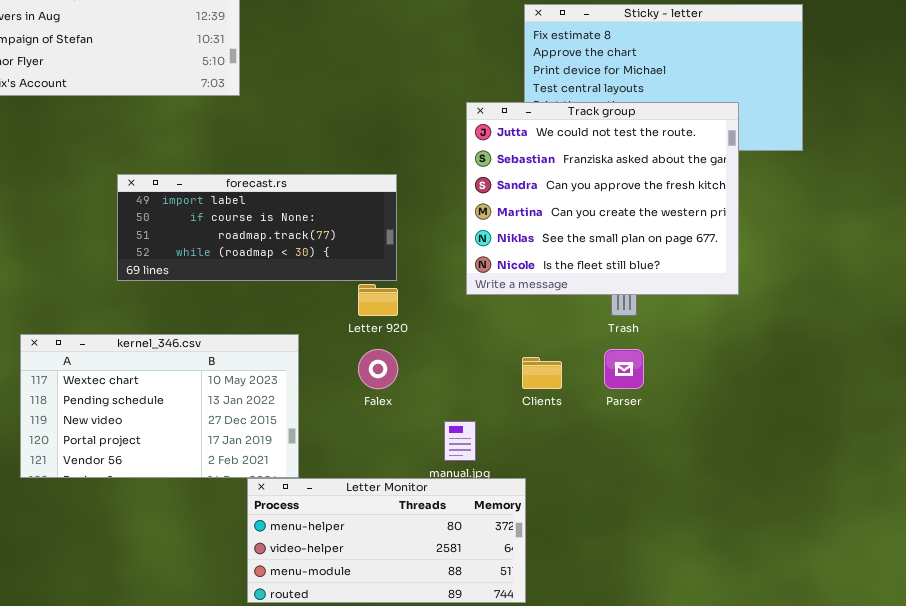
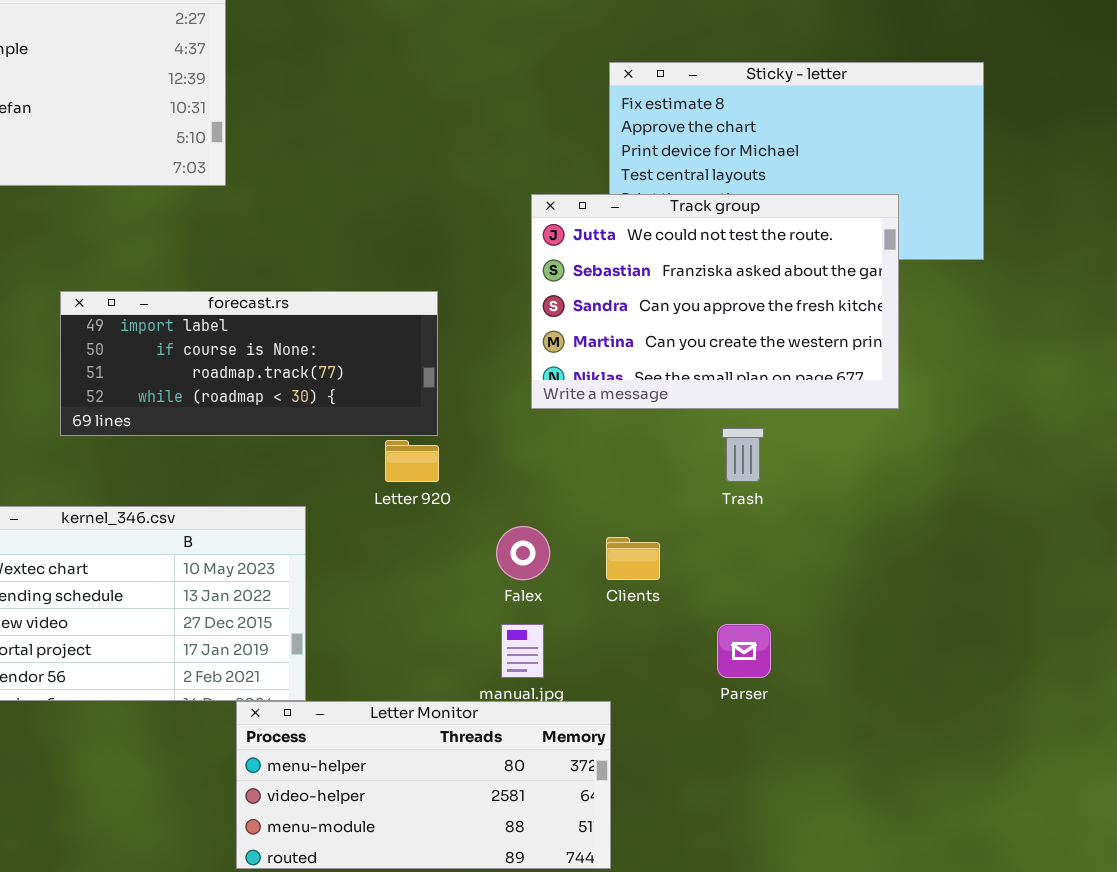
Track group: [466,102,739,295] -> [531,194,899,409], resized
Falex: [358,349,398,389] -> [496,526,550,580], moved
Parser: [604,349,644,389] -> [717,624,771,678], moved

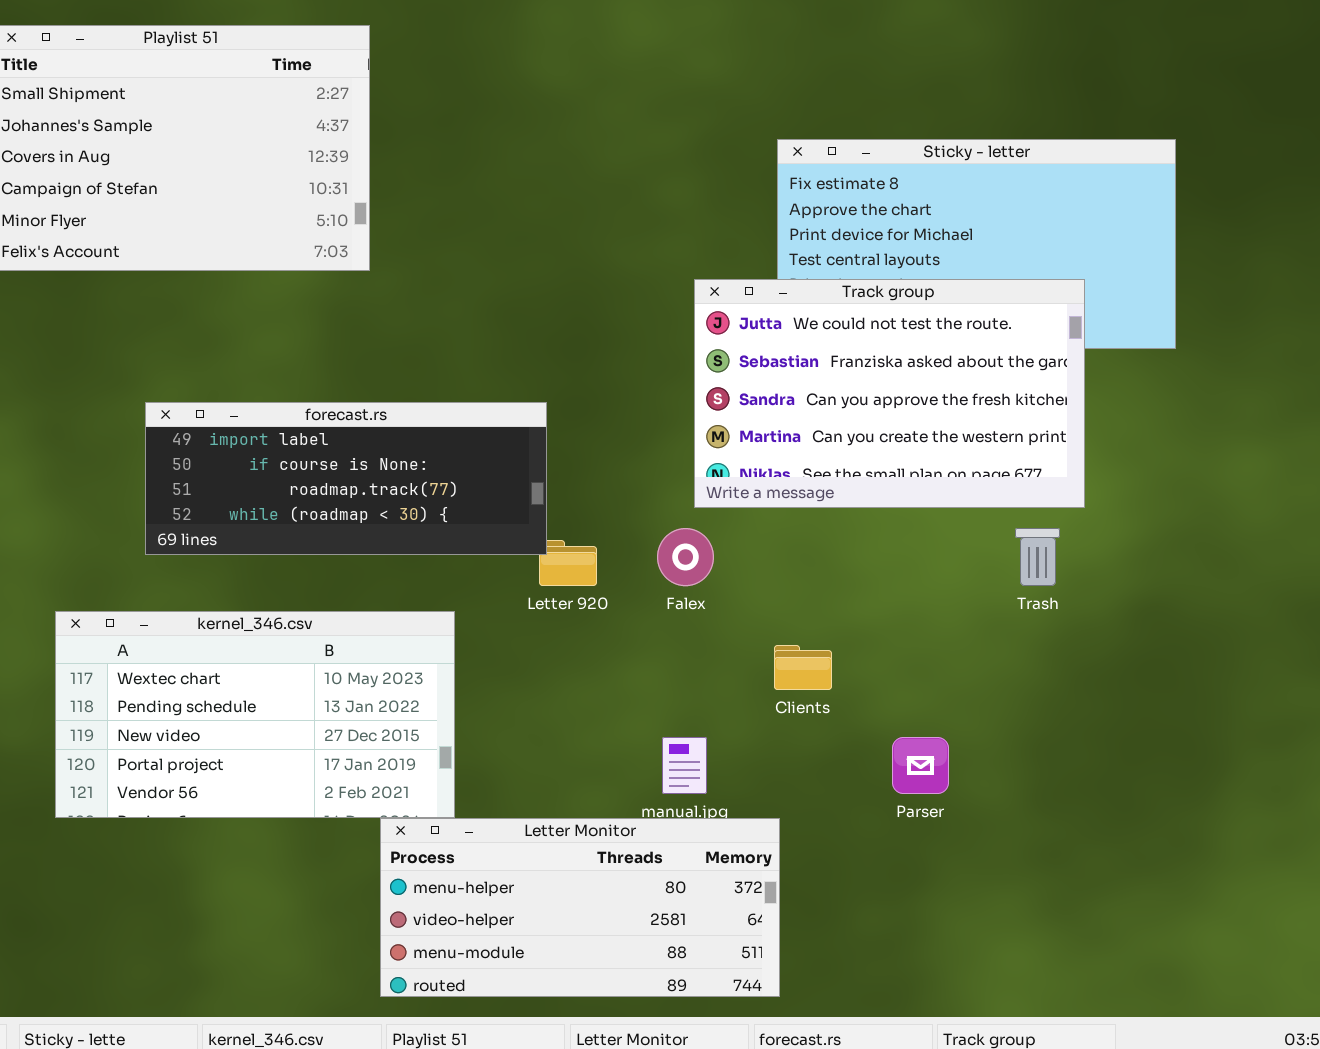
forecast.rs: [60,291,438,436] -> [145,402,547,555], moved
Trash: [722,428,764,482] -> [1015,528,1060,586], moved
Falex: [496,526,550,580] -> [657,528,714,586], moved

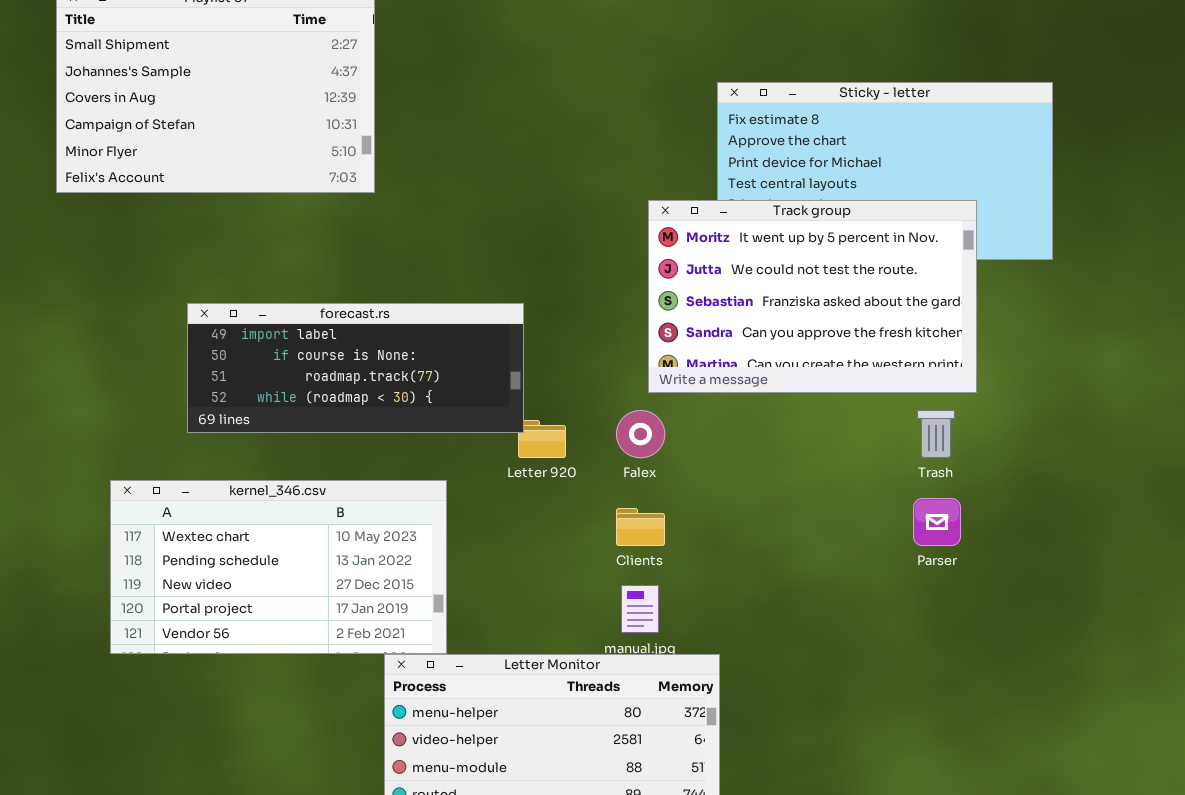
Track group: [694,279,1085,508] -> [648,200,977,393], scrolled up 1 row
Clients: [774,645,832,690] -> [616,508,665,546], moved
Parser: [892,737,949,794] -> [913,498,961,546], moved

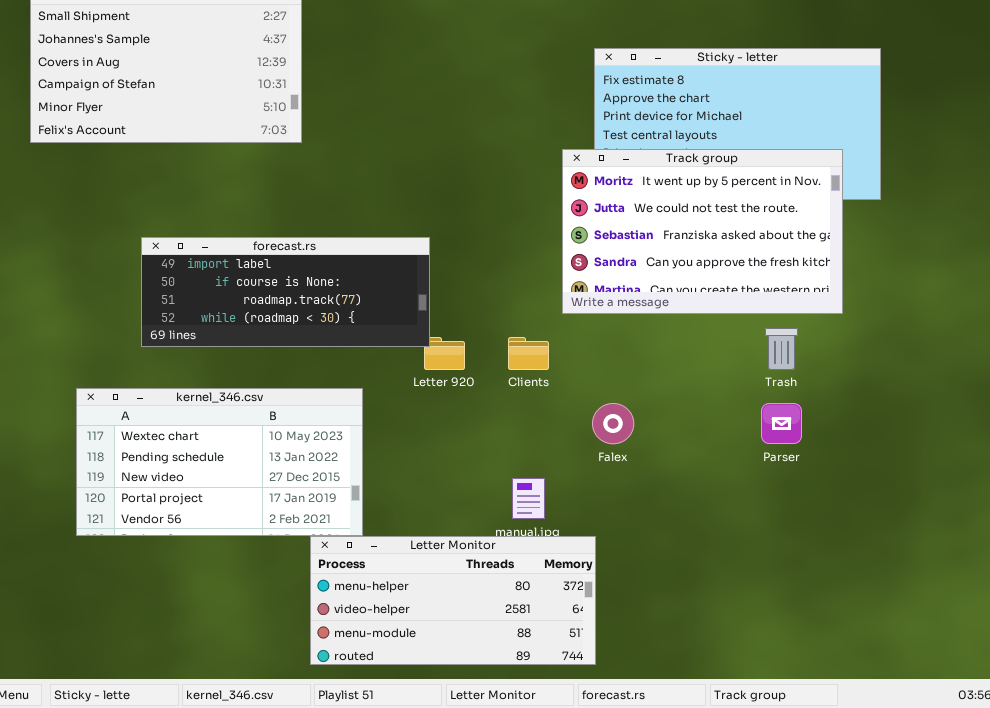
Track group: [648,200,977,393] -> [562,149,843,314], moved
Falex: [616,410,665,458] -> [592,403,634,444], moved
Clients: [616,508,665,546] -> [508,337,549,370], moved

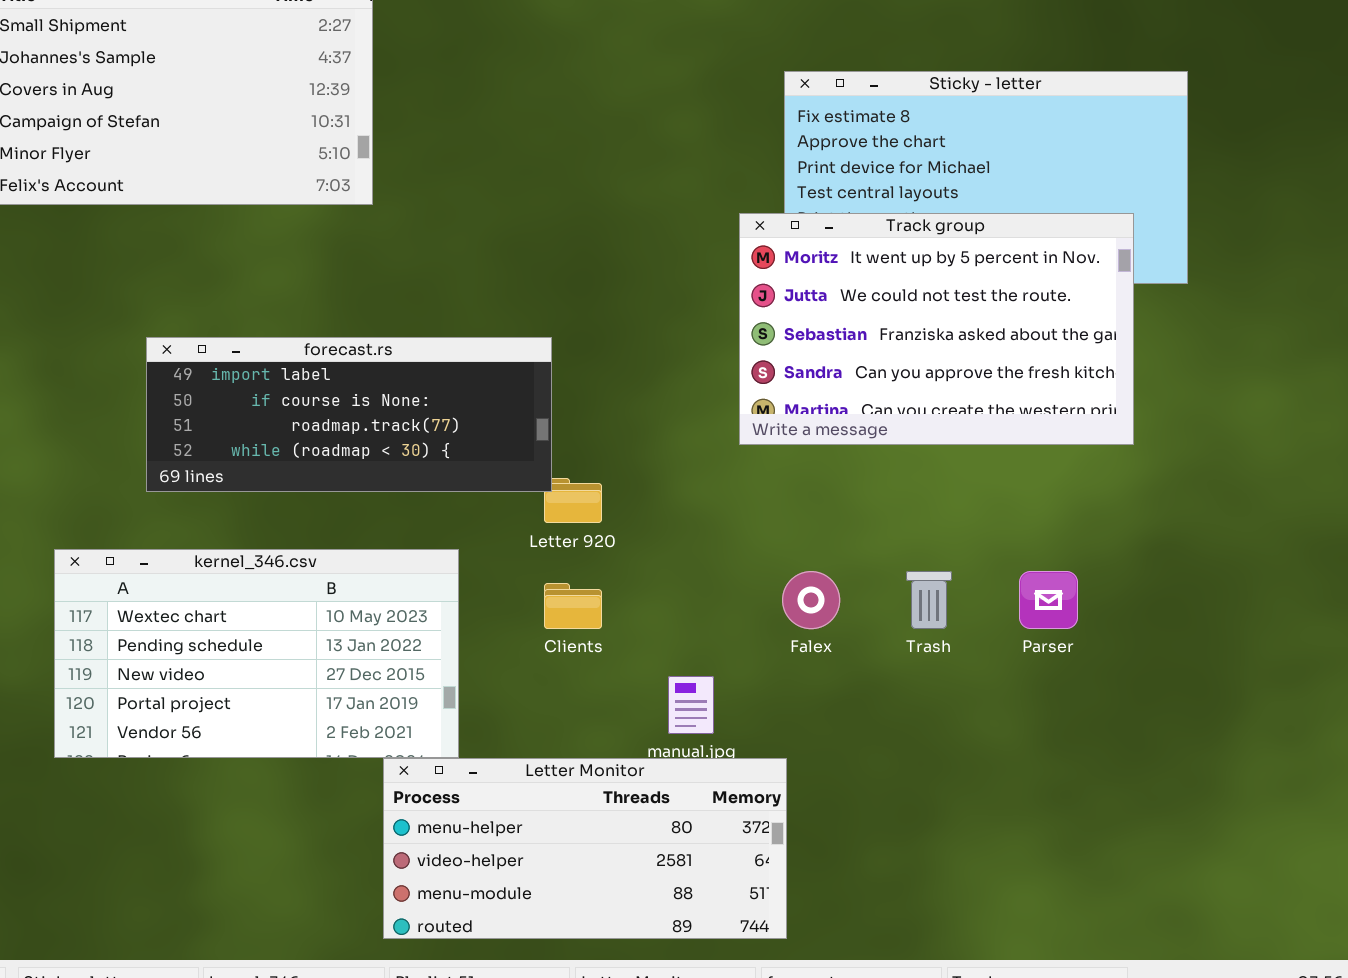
Trash: [765,328,798,370] -> [906,571,952,629], moved
Clients: [508,337,549,370] -> [544,583,602,629], moved

